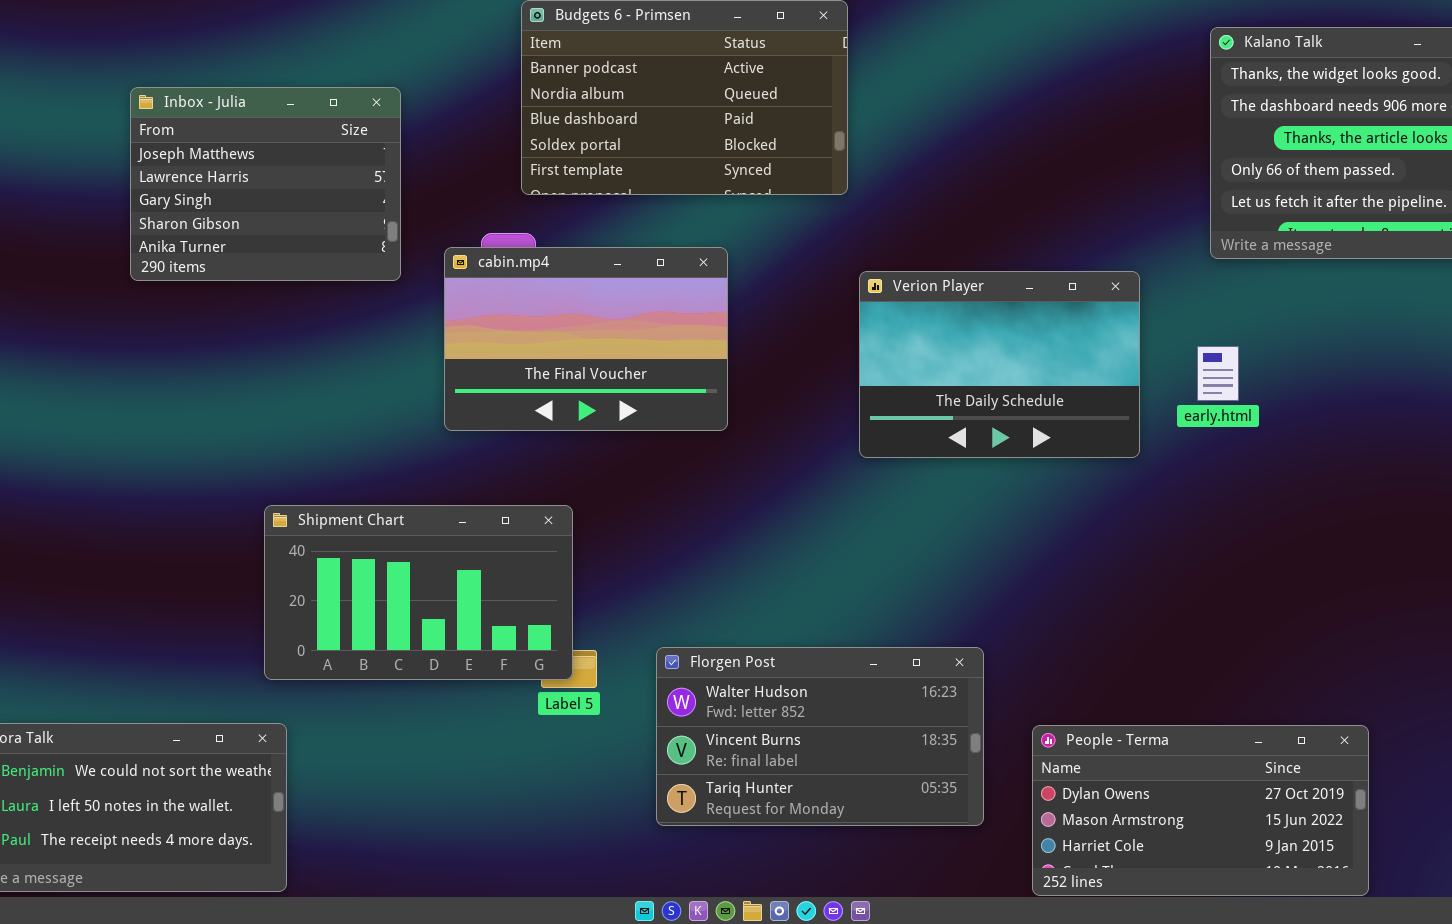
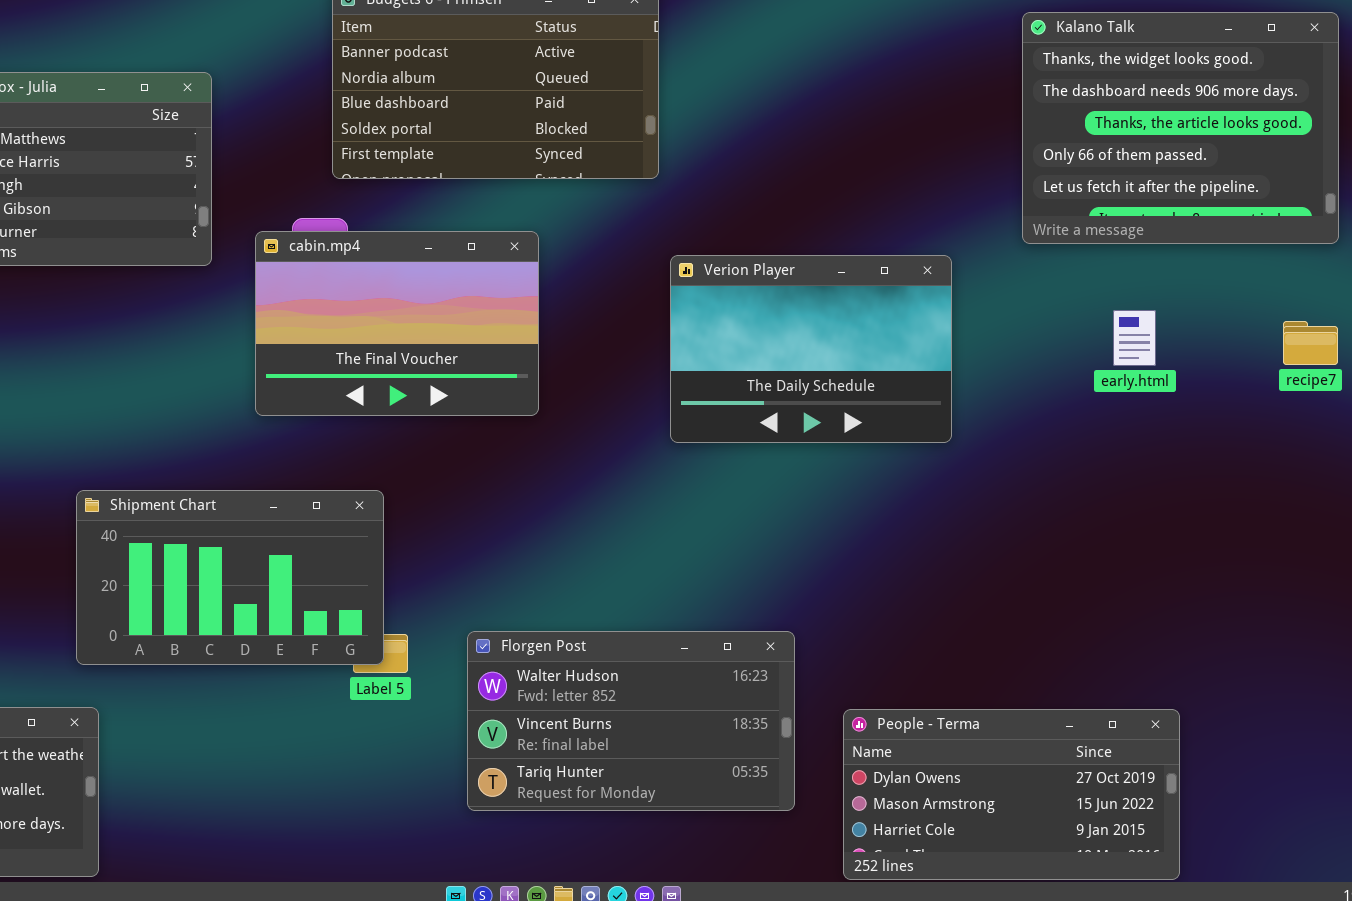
early.html: [1197,346,1239,401] -> [1113,310,1156,366], moved

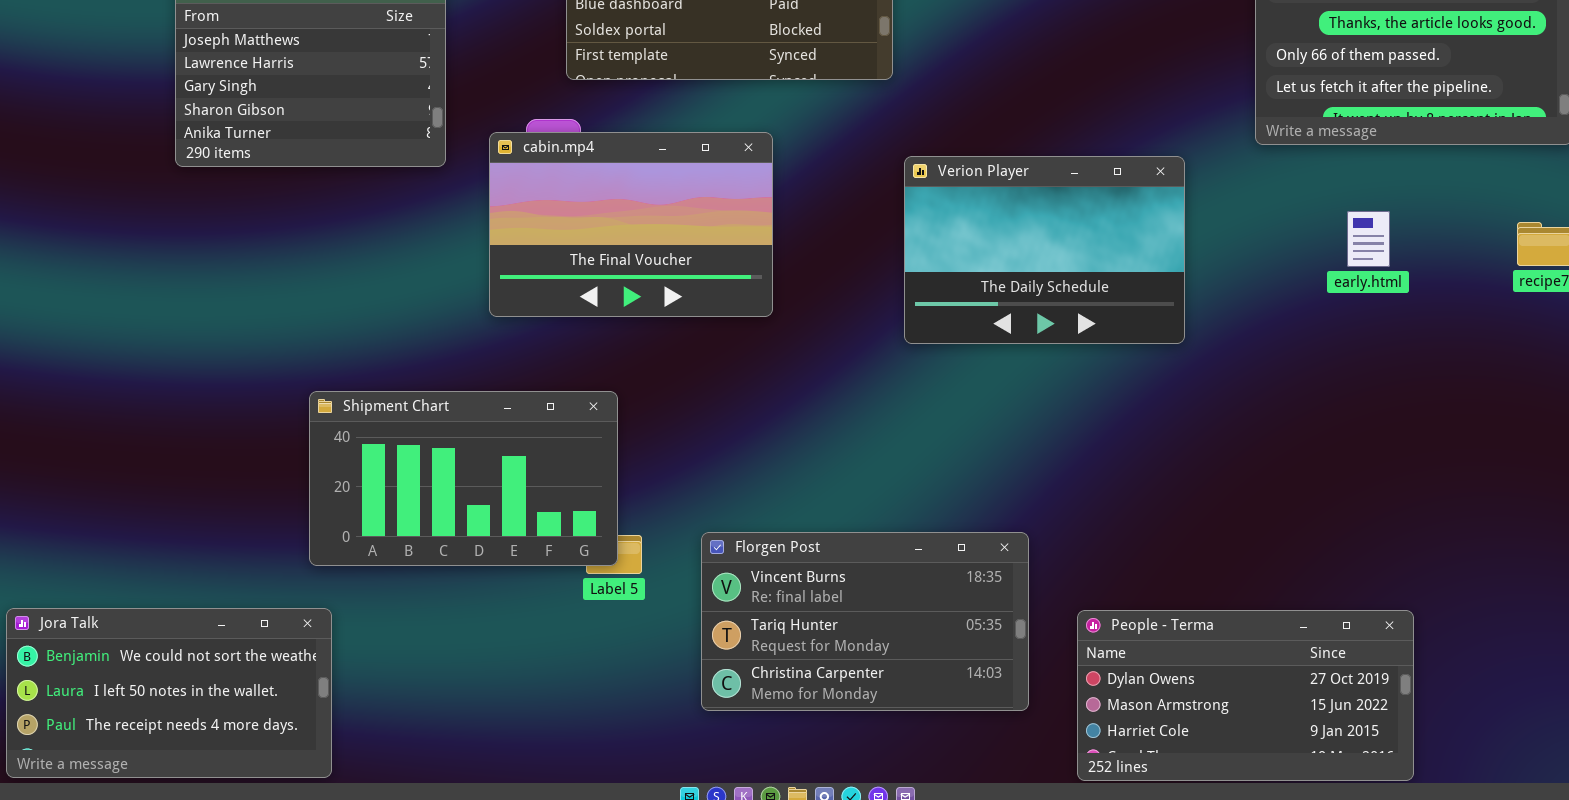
Florgen Post: [467,631,795,811] -> [701,532,1029,711], scrolled down 1 row

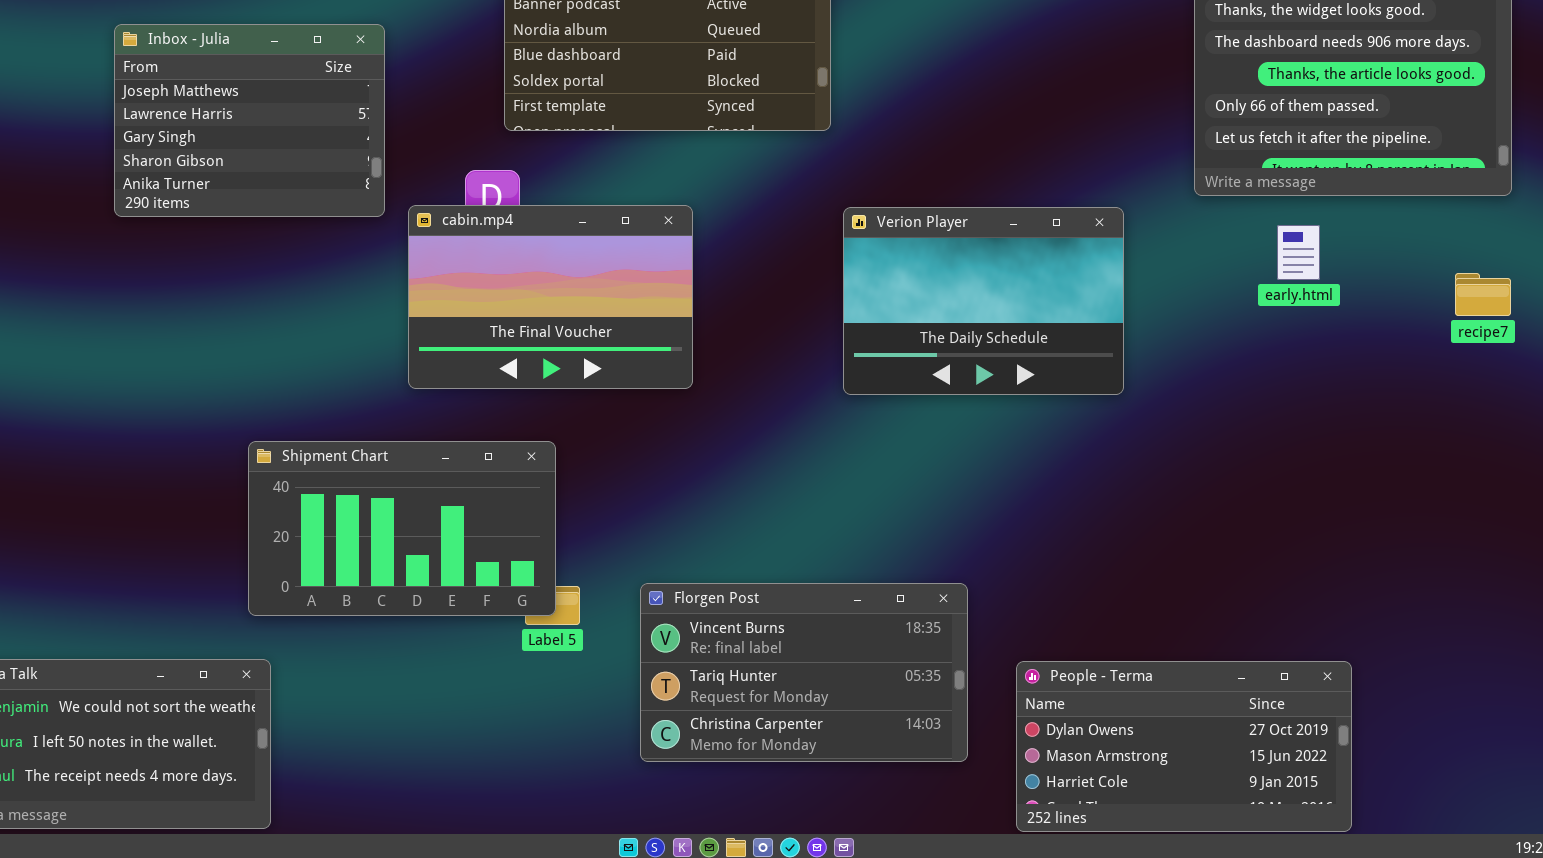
cabin.mp4: [489,132,773,317] -> [408,205,693,389], moved
early.html: [1347,211,1390,267] -> [1277,225,1320,280], moved

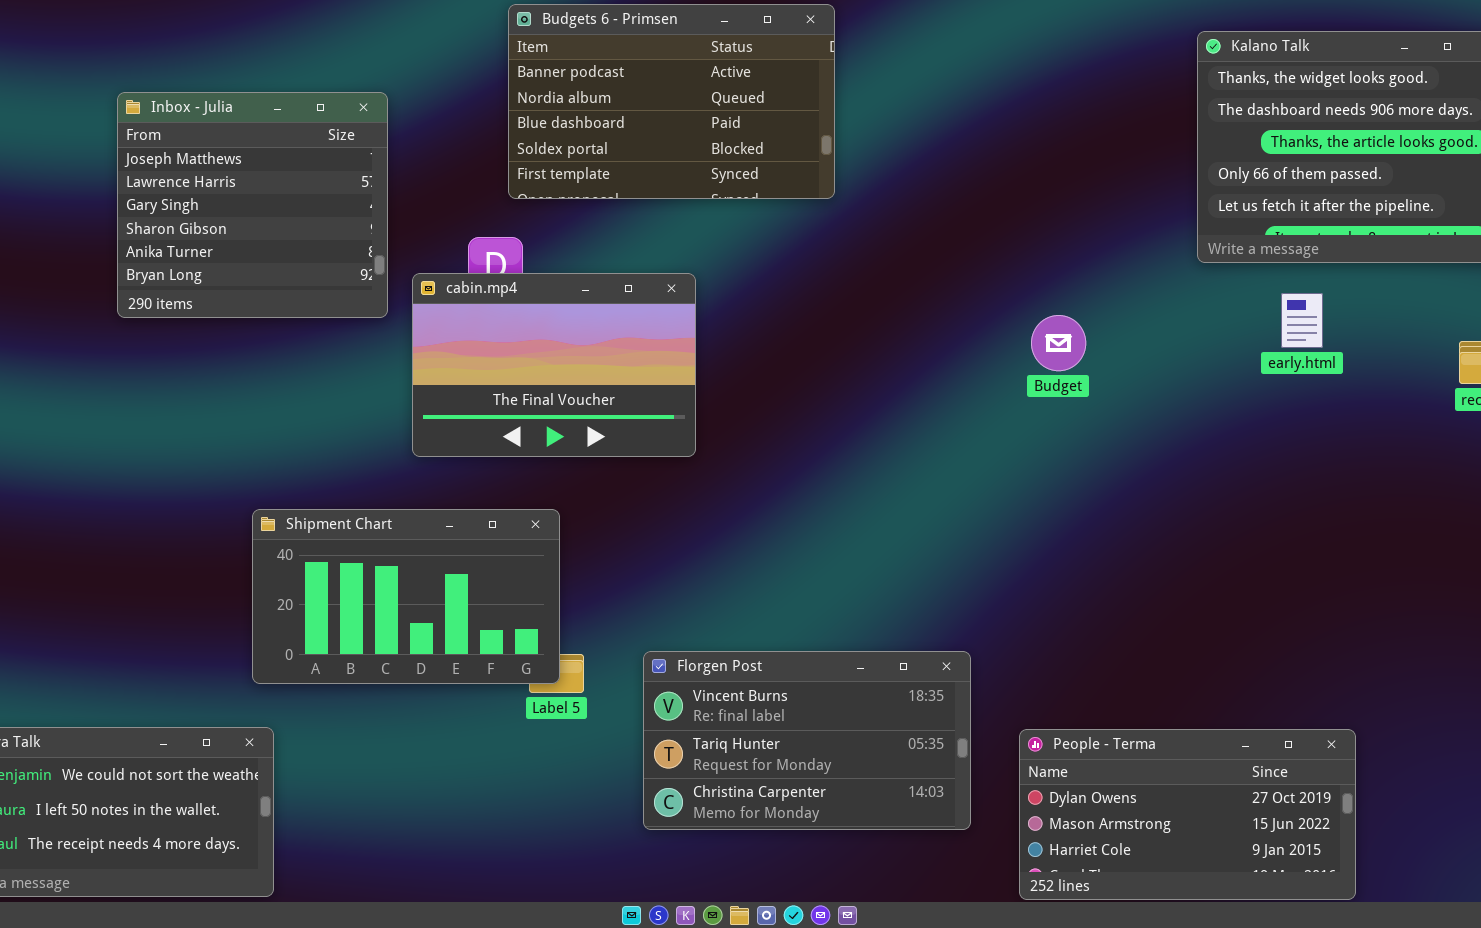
Inbox - Julia: [114,24,385,217] -> [117,92,388,318], resized
Verion Player: [843,207,1124,395] -> none, closed

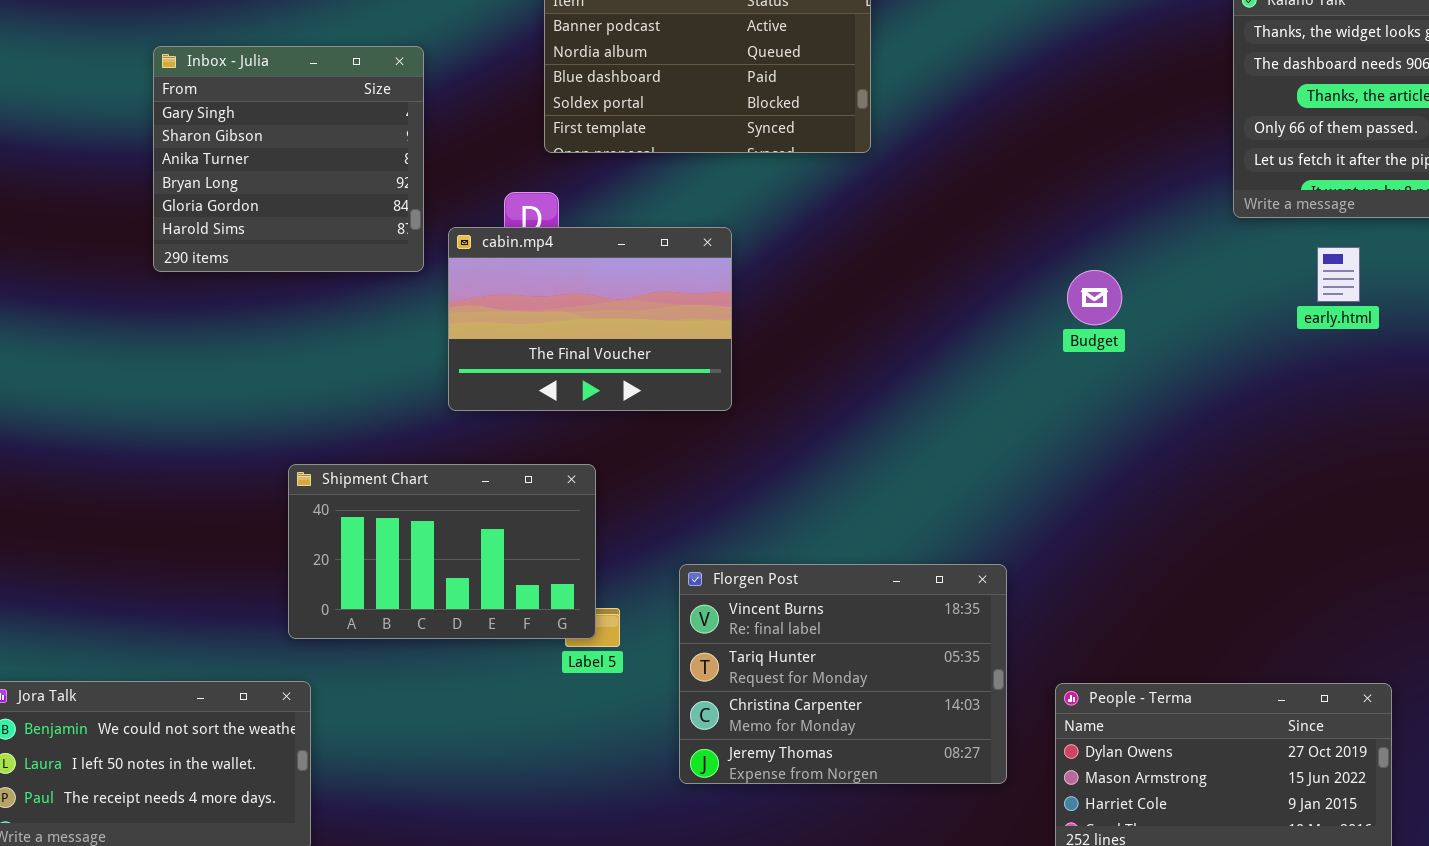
Inbox - Julia: [117,92,388,318] -> [153,46,424,272], scrolled down 2 rows
Florgen Post: [643,651,971,830] -> [679,564,1007,784], resized

